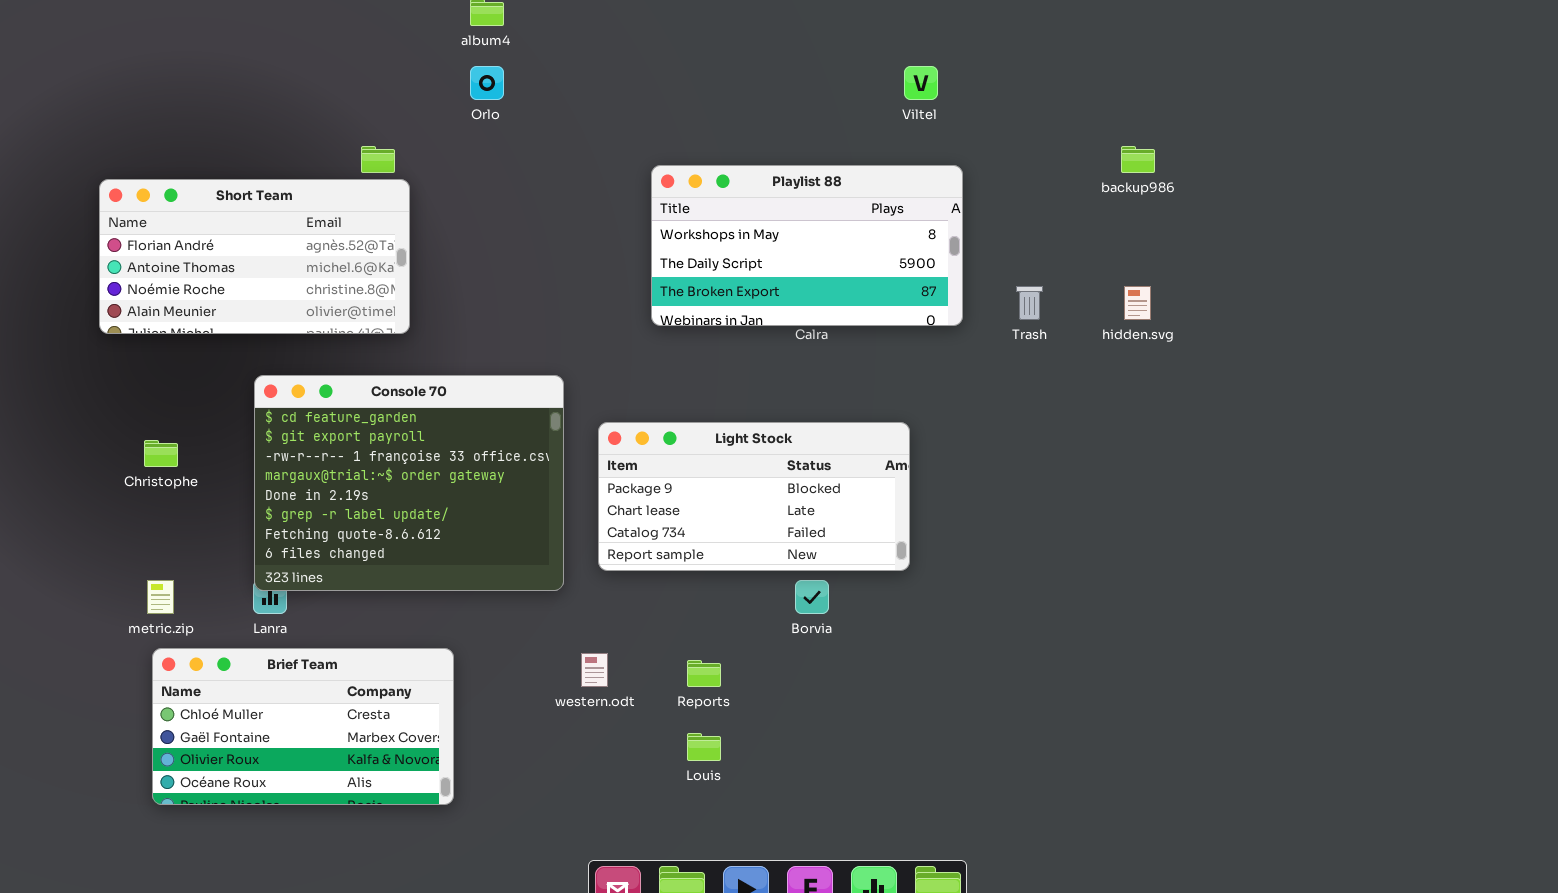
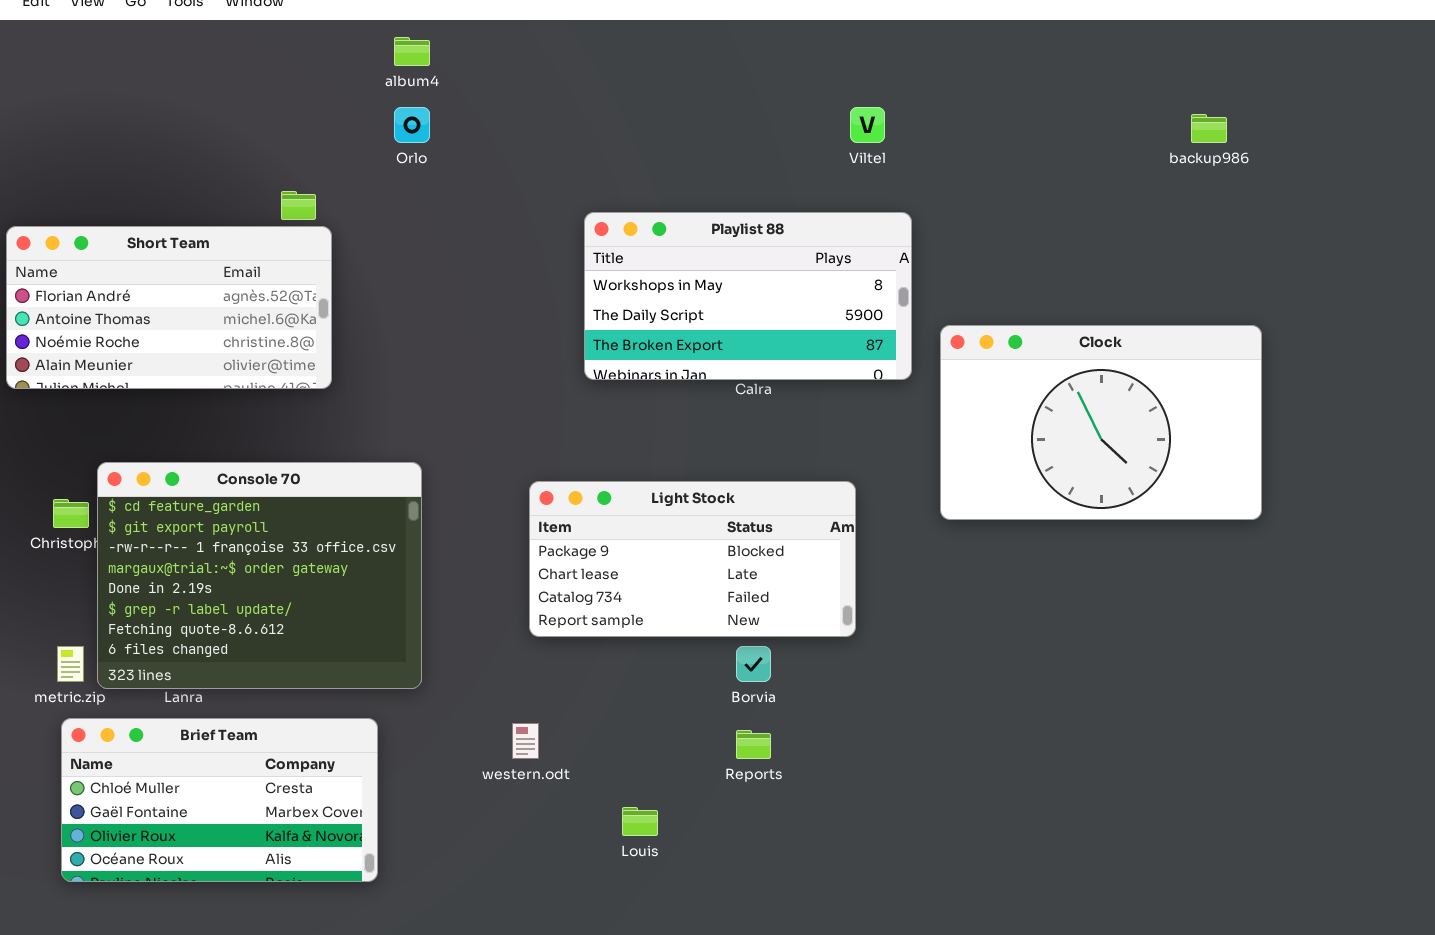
backup986: [1121,146,1155,173] -> [1191,114,1227,143], moved
Clock: none -> [940,325,1262,520], opened
Console 70: [254,375,564,591] -> [97,462,422,689], moved
Reports: [687,660,721,687] -> [736,730,771,759], moved

